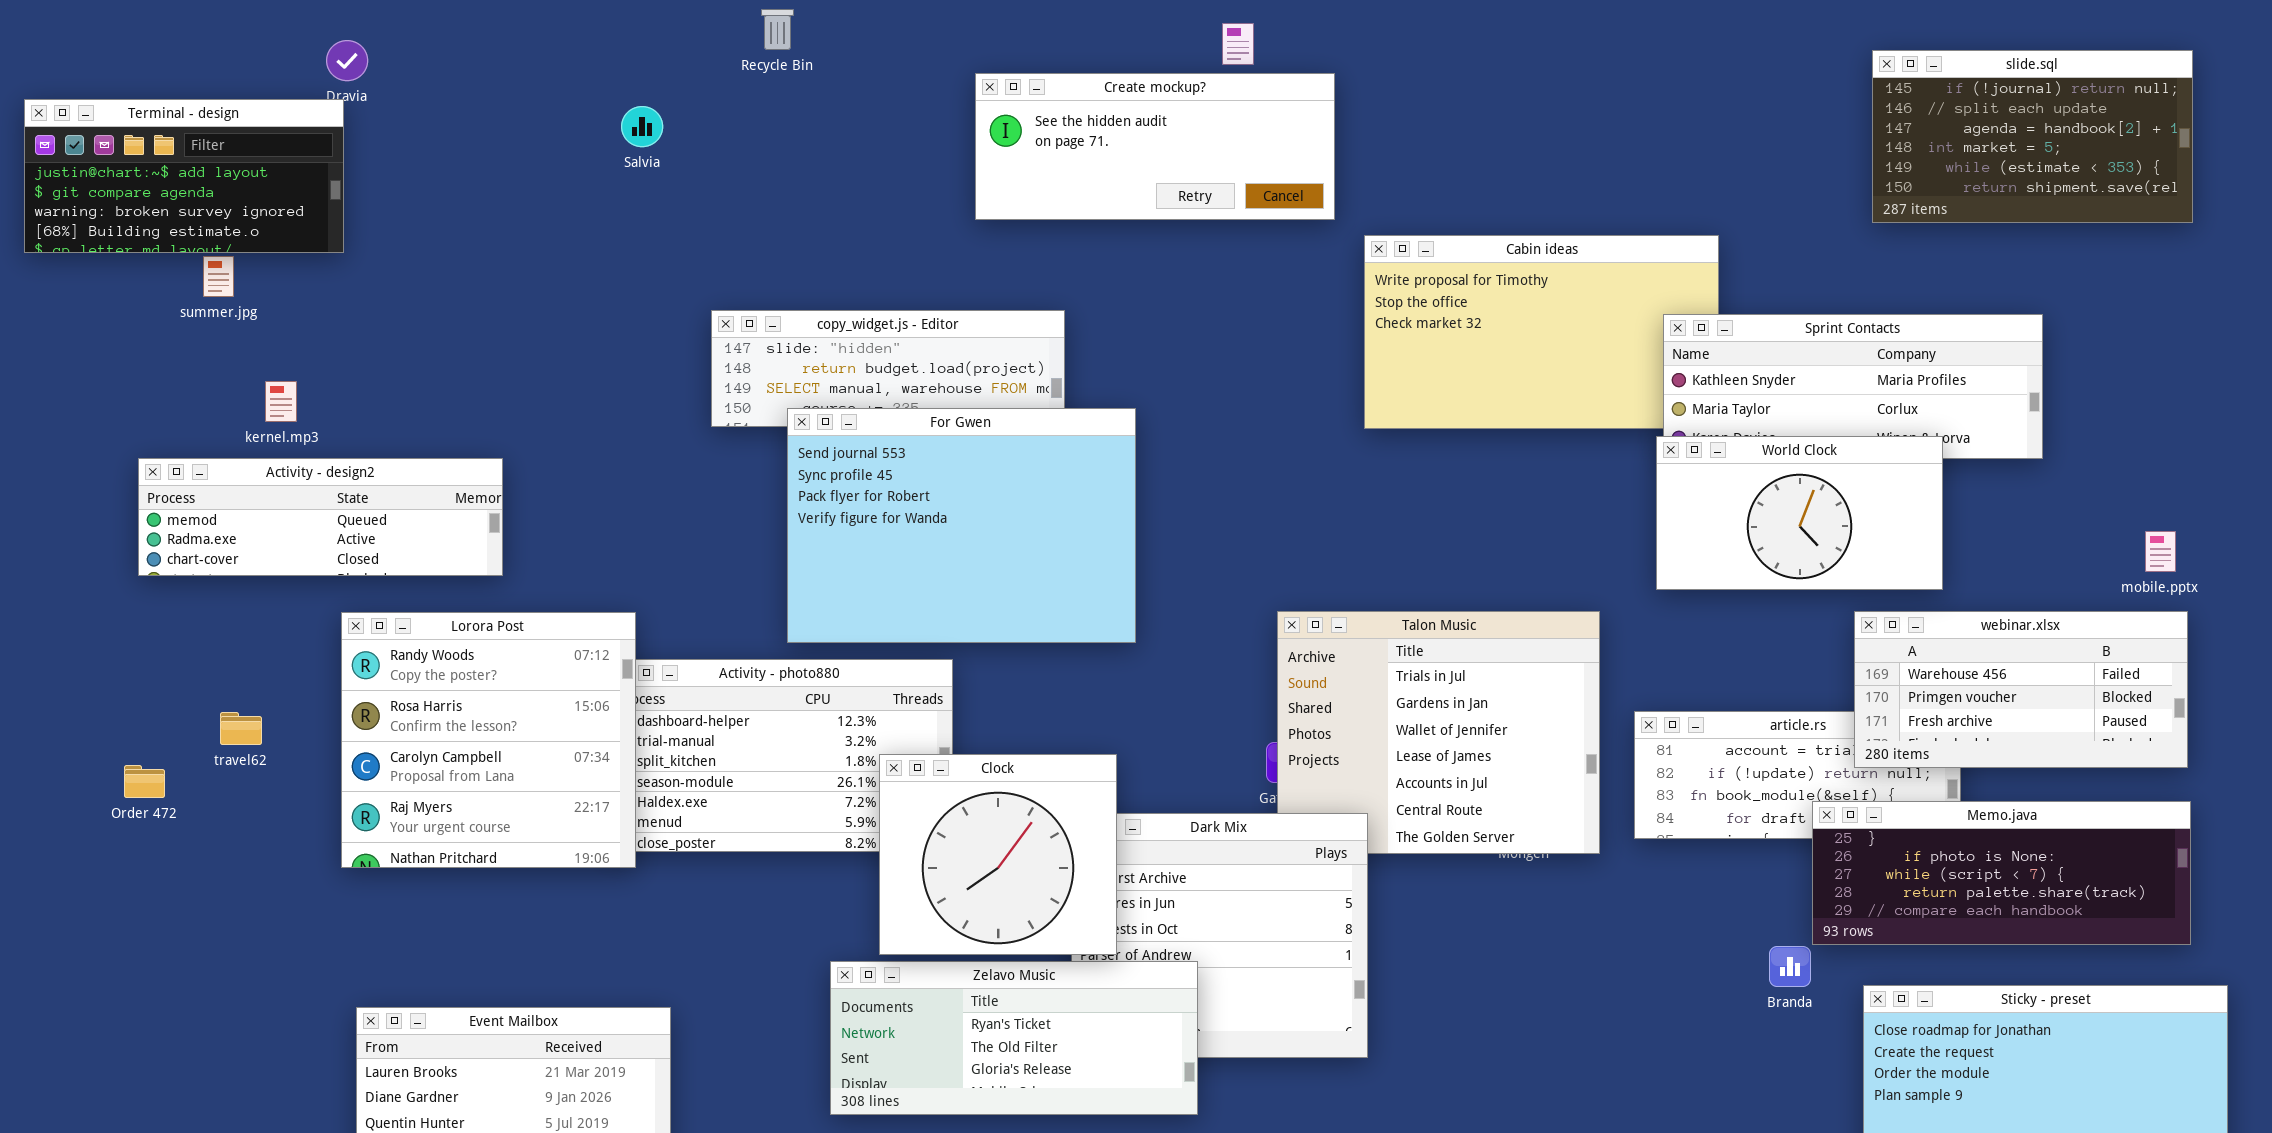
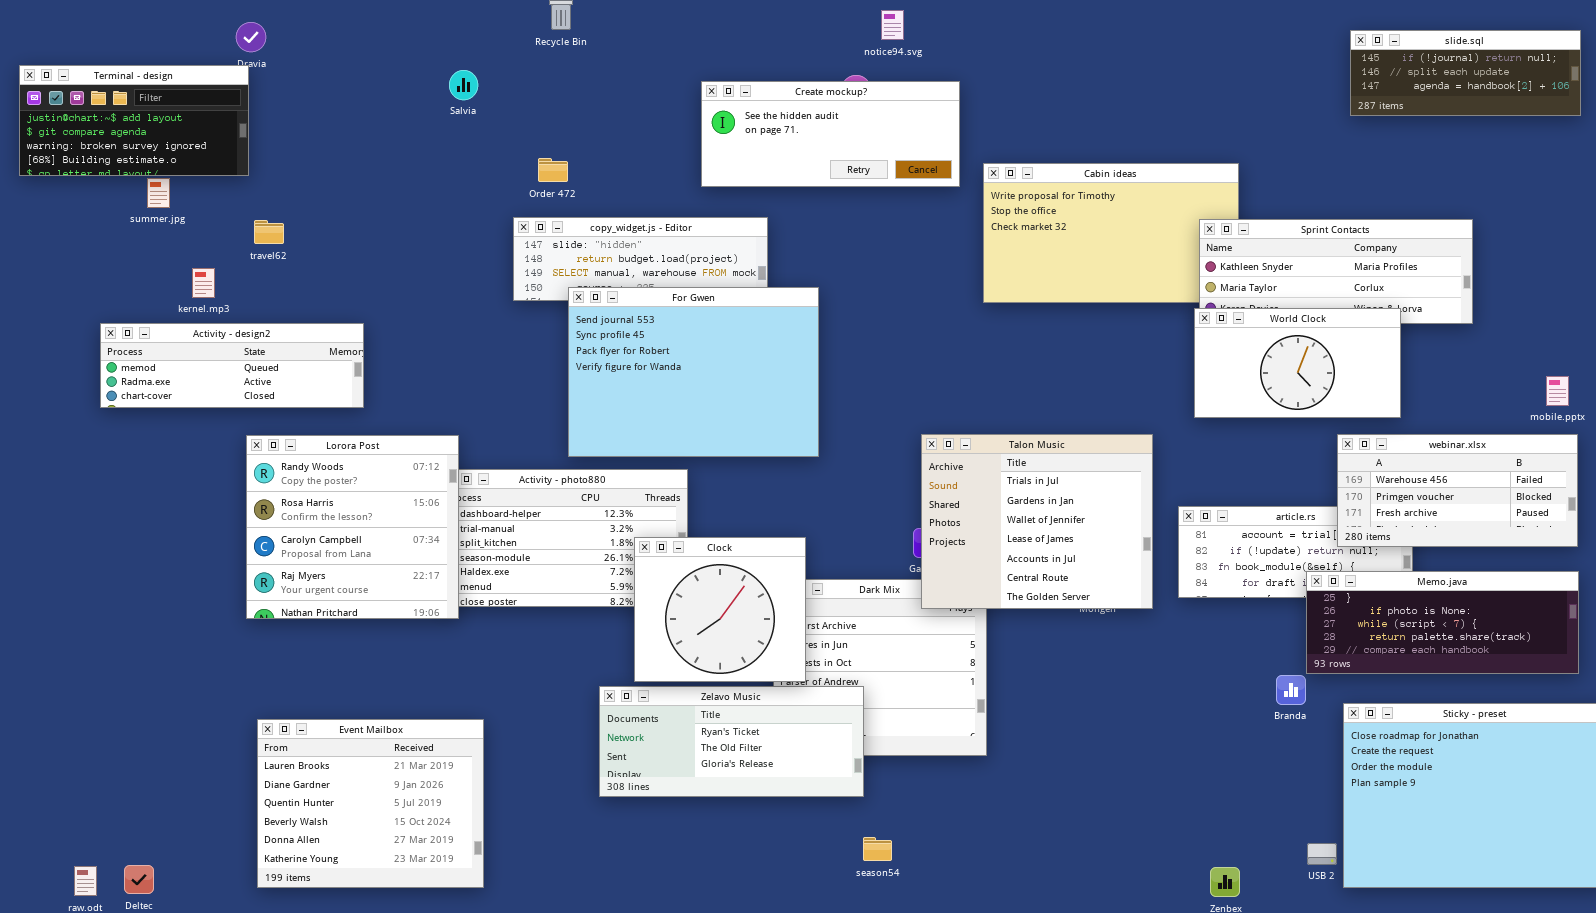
slide.sql: [1872,50,2193,223] -> [1350,30,1581,116], resized
Create mockup?: [975,73,1335,220] -> [701,81,960,187], moved
Talon Music: [1277,611,1600,854] -> [921,434,1153,609], raised
travel62: [220,712,262,745] -> [254,220,284,244], moved
Order 472: [124,765,165,798] -> [538,158,568,182], moved

